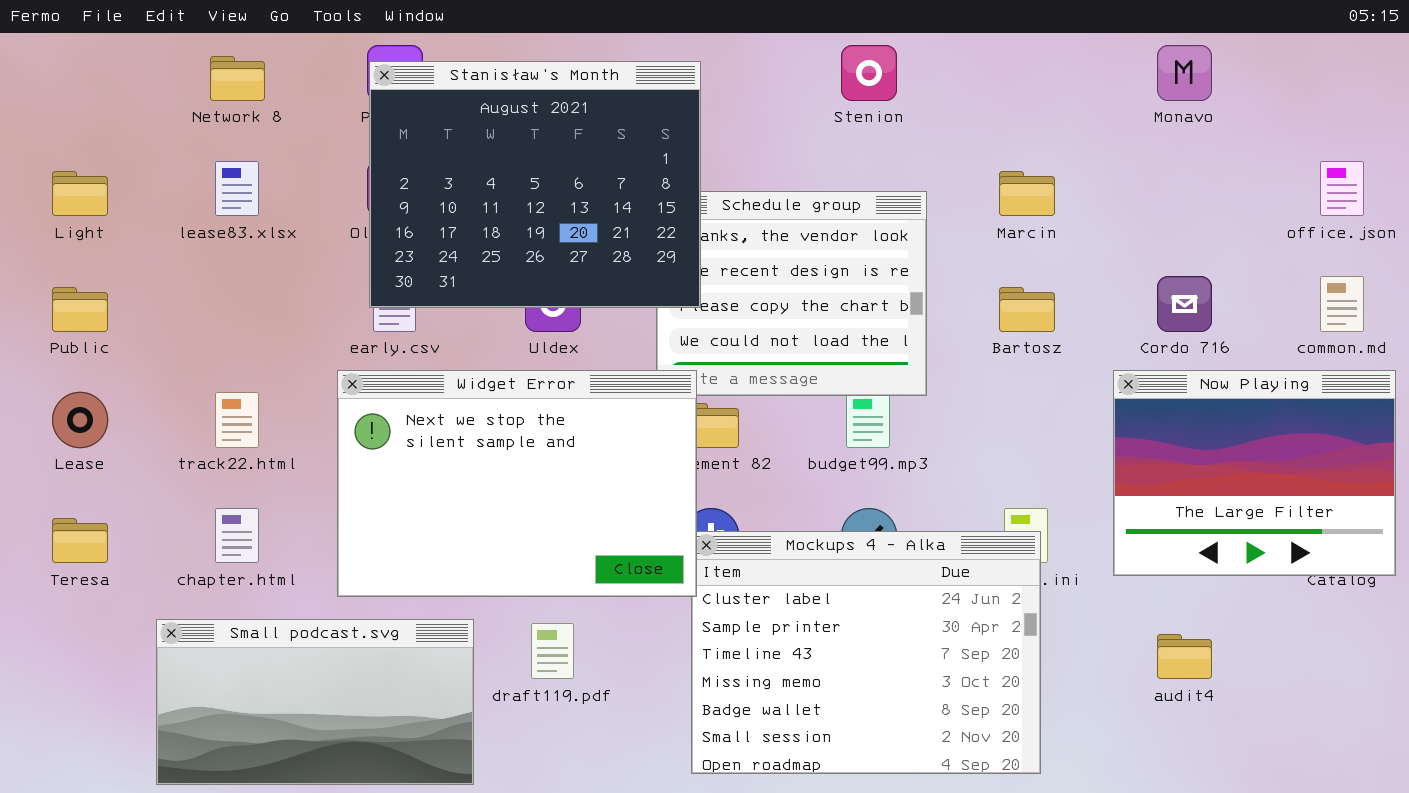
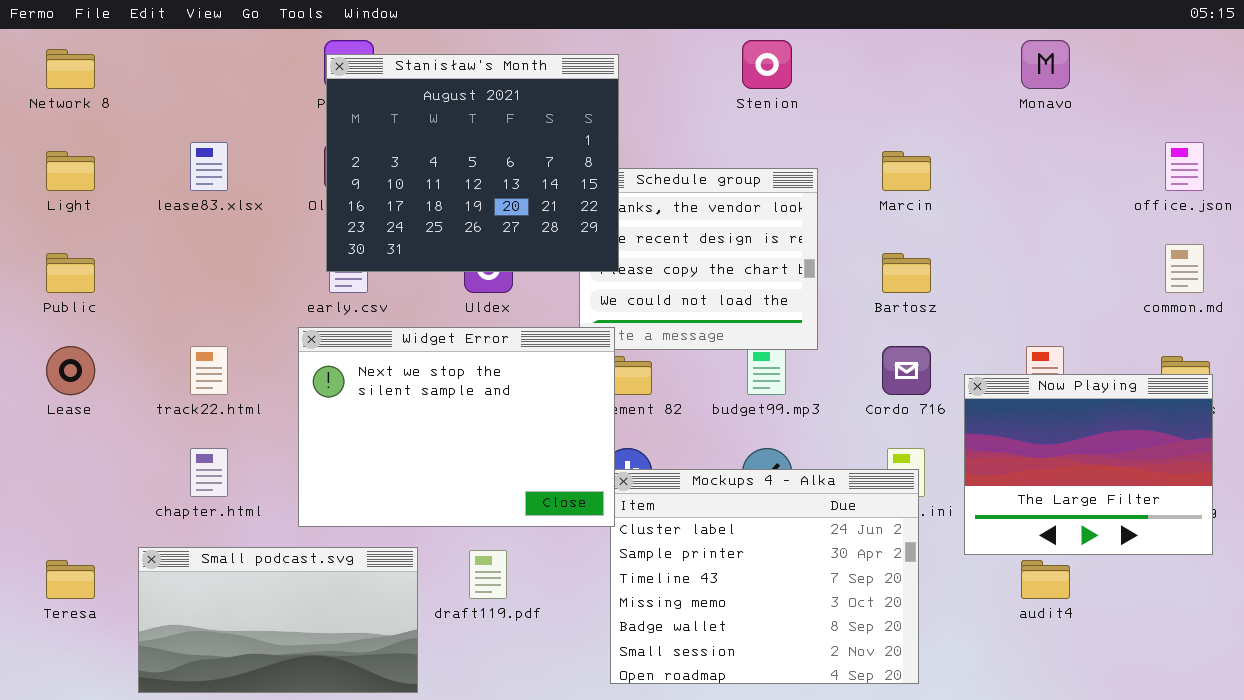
Network 8: [210,56,265,101] -> [46,49,95,89], moved
Cordo 716: [1157,276,1212,332] -> [882,346,931,395], moved
Now Playing: [1113,370,1396,576] -> [964,374,1213,555], moved
Teresa: [52,518,108,563] -> [46,560,95,599], moved

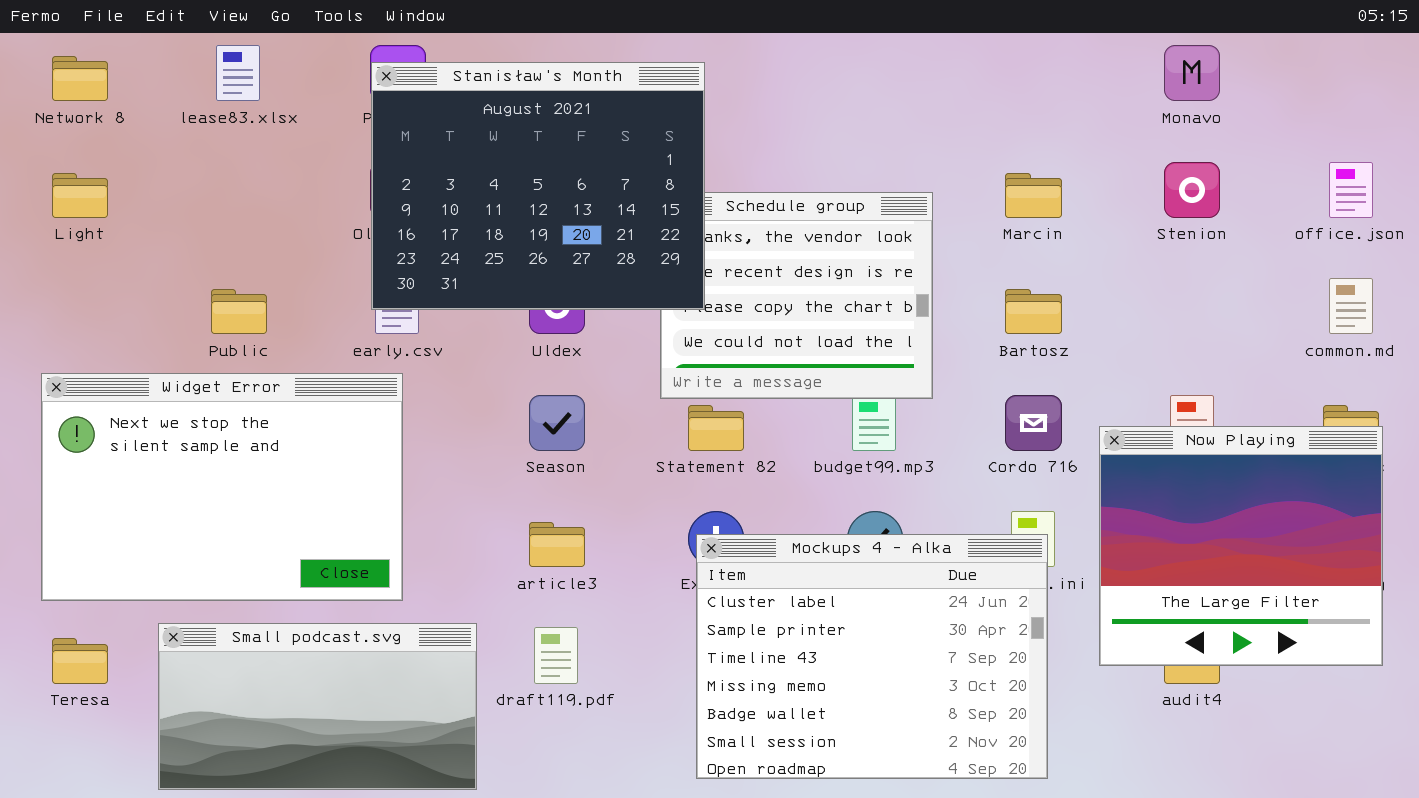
Stenion: [742,40,792,89] -> [1164,162,1220,218], moved
lease83.xlsx: [190,142,228,191] -> [216,45,260,101], moved
Public: [46,253,95,293] -> [211,289,267,334], moved
Widget Error: [298,327,615,527] -> [41,373,403,601], moved
Now Playing: [964,374,1213,555] -> [1099,426,1383,666], resized

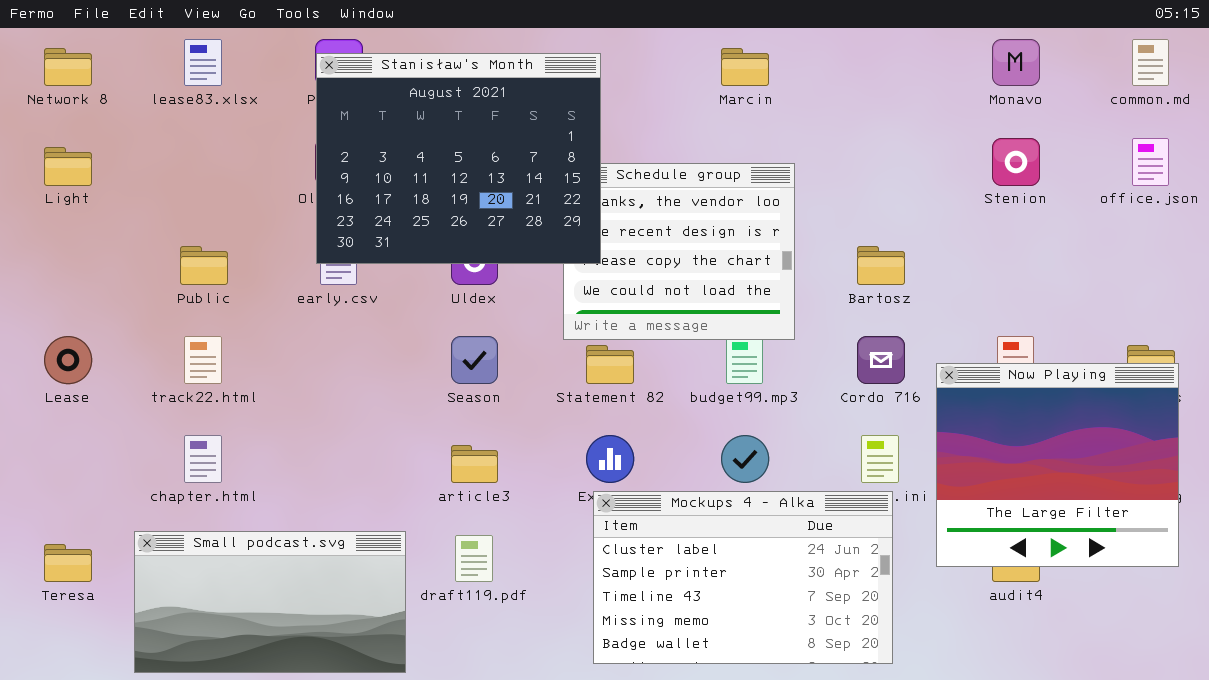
Marcin: [1005,173,1062,218] -> [721,48,769,86], moved
common.md: [1329,278,1373,334] -> [1132,39,1169,86], moved
Widget Error: [41,373,403,601] -> none, closed
Mockups 4 - Alka: [696,534,1048,779] -> [593,491,893,664], resized

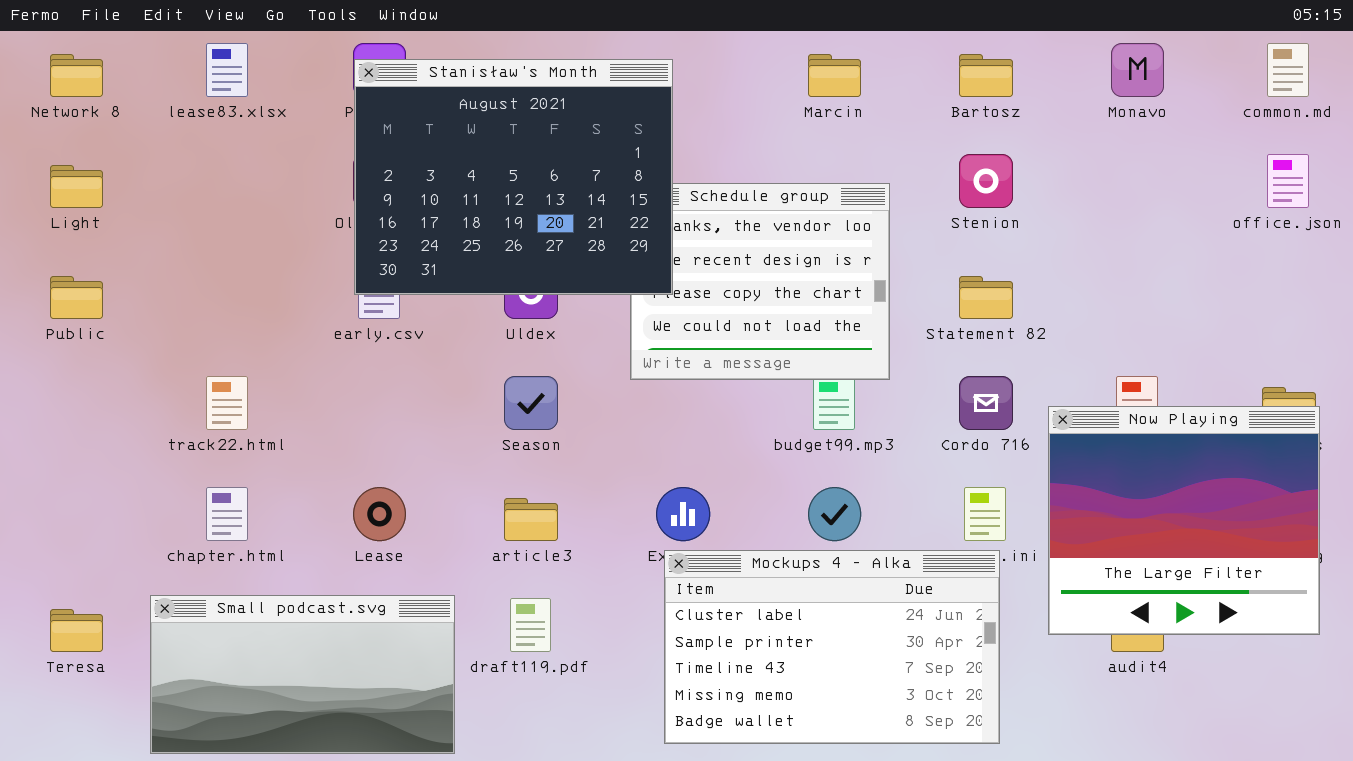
Stenion: [992,138,1040,186] -> [959,154,1013,208], moved
Public: [180,246,228,285] -> [50,276,103,319], moved
Bartosz: [857,246,905,285] -> [959,54,1013,97], moved
Lease: [44,336,92,384] -> [353,487,406,541], moved
Statement 82: [586,345,634,384] -> [959,276,1013,319], moved

